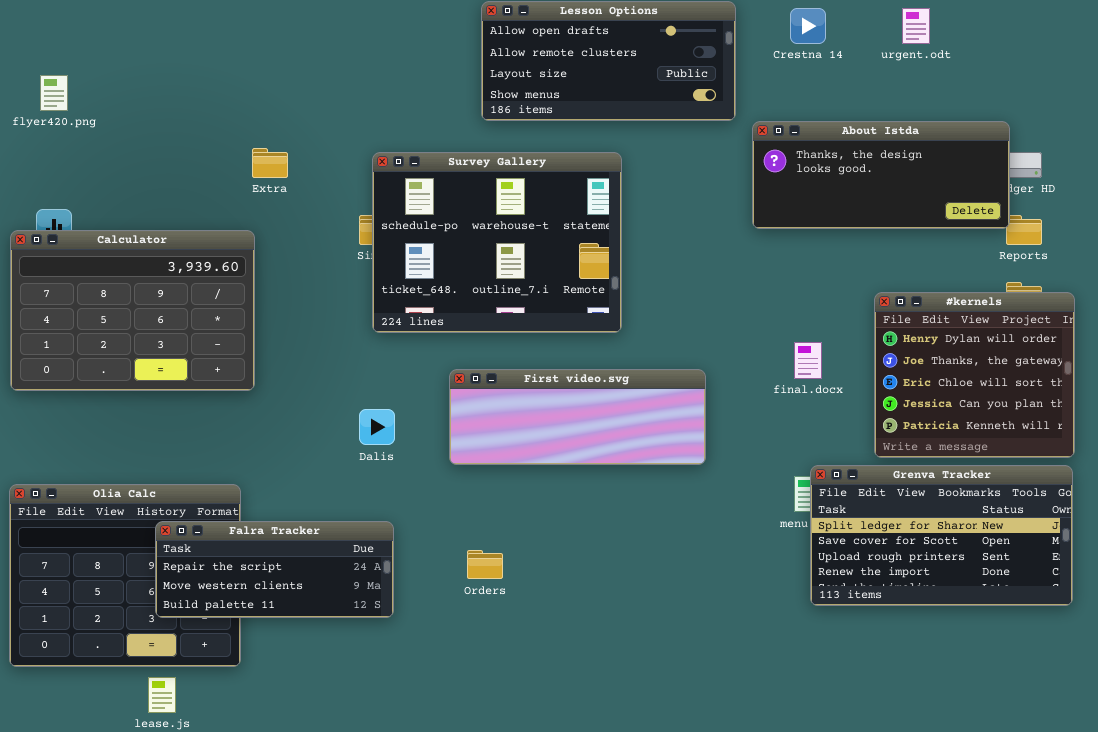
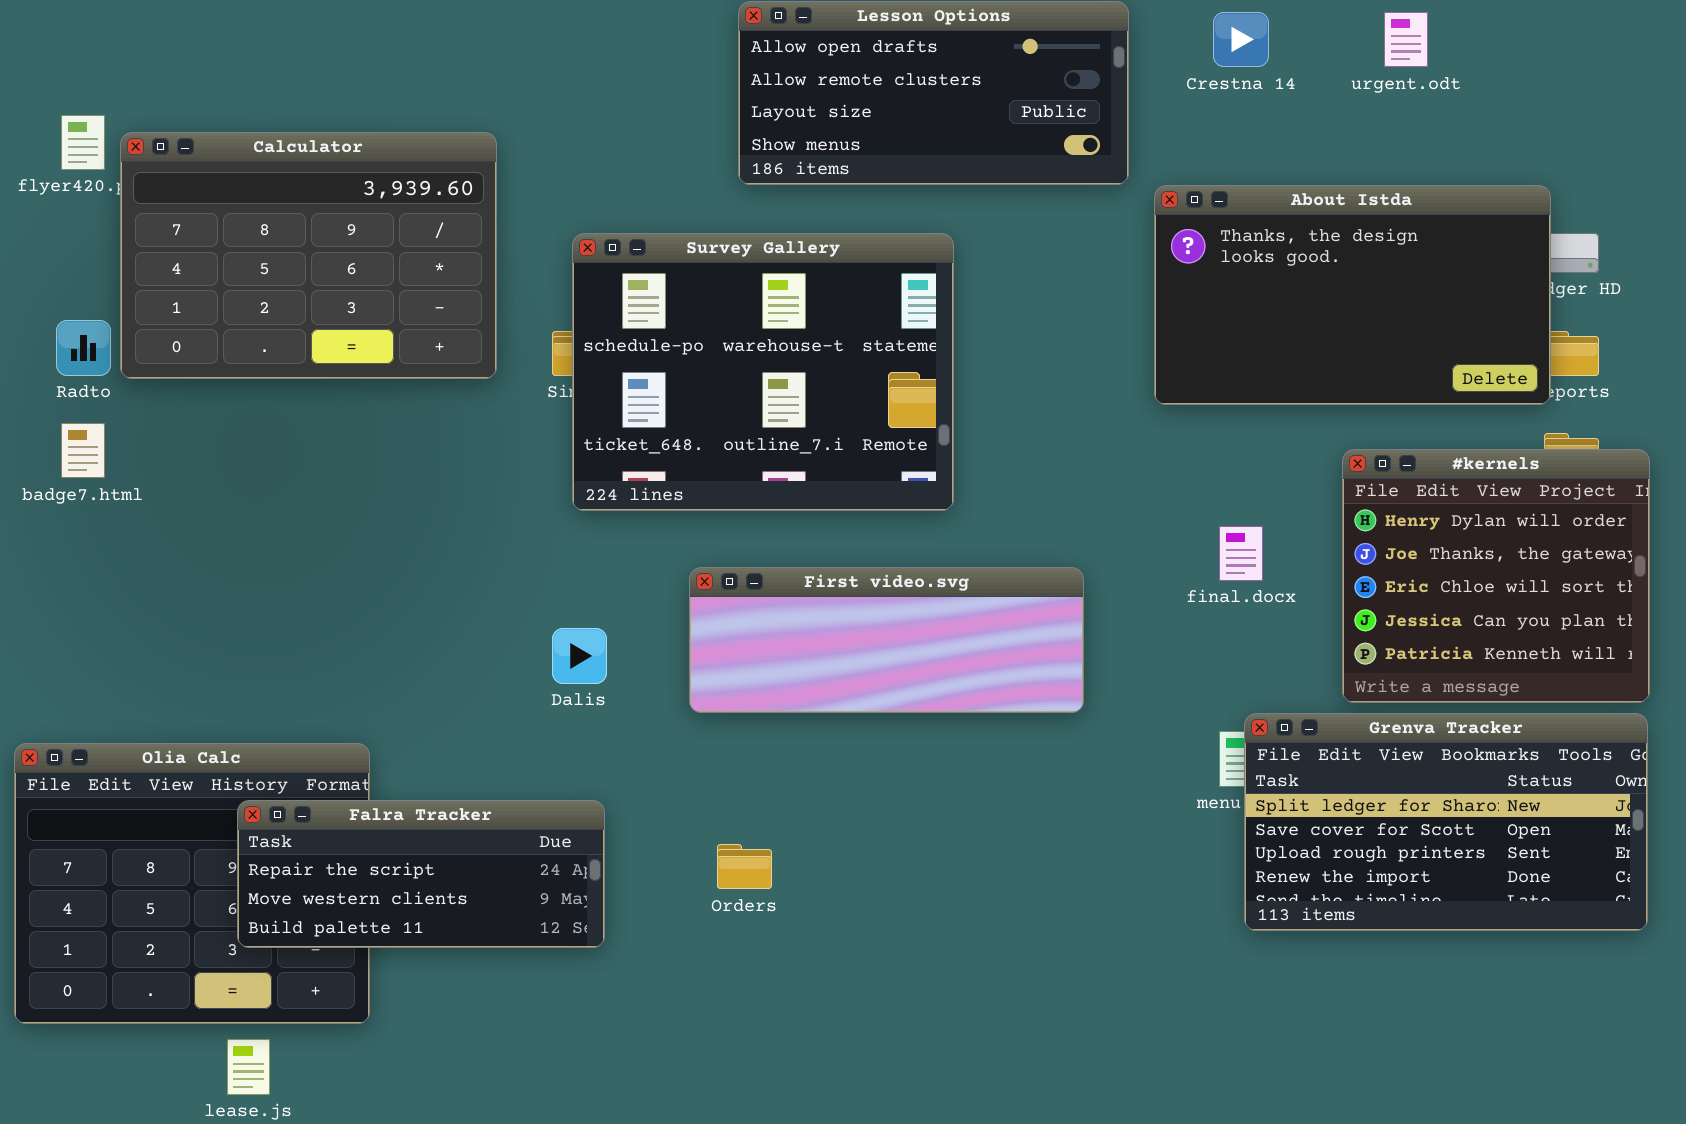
About Istda: [752,121,1010,229] -> [1154,185,1551,405], resized
Calculator: [10,230,255,391] -> [120,132,497,379], moved

